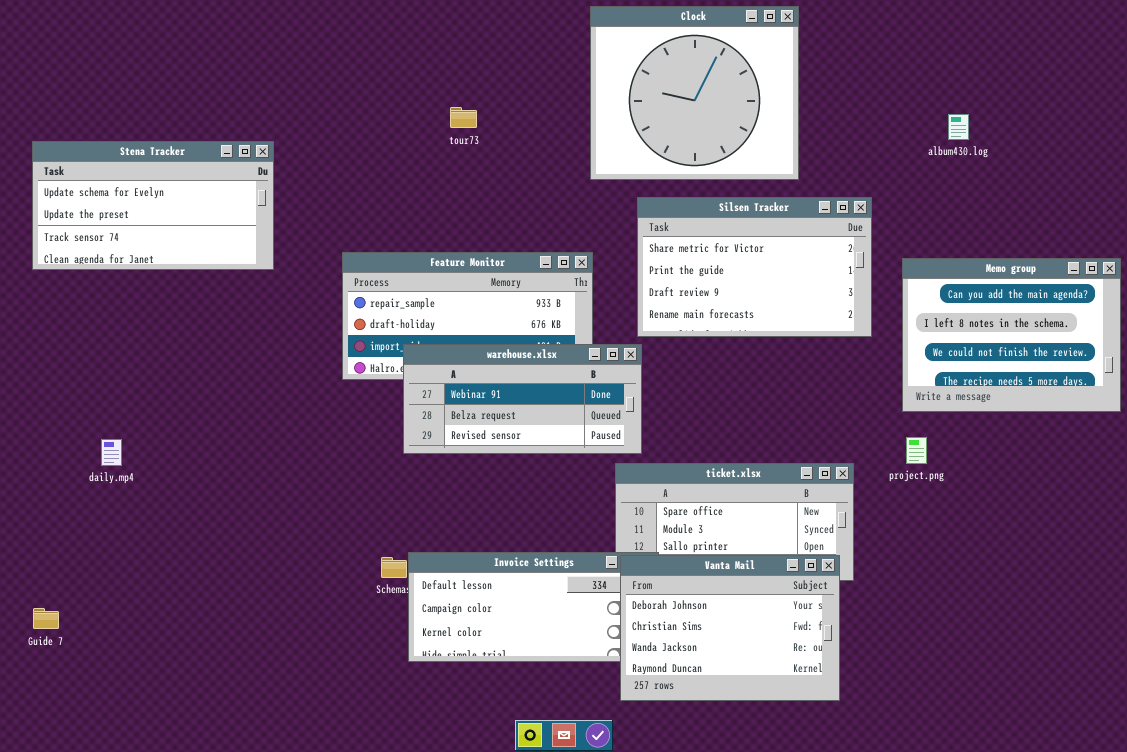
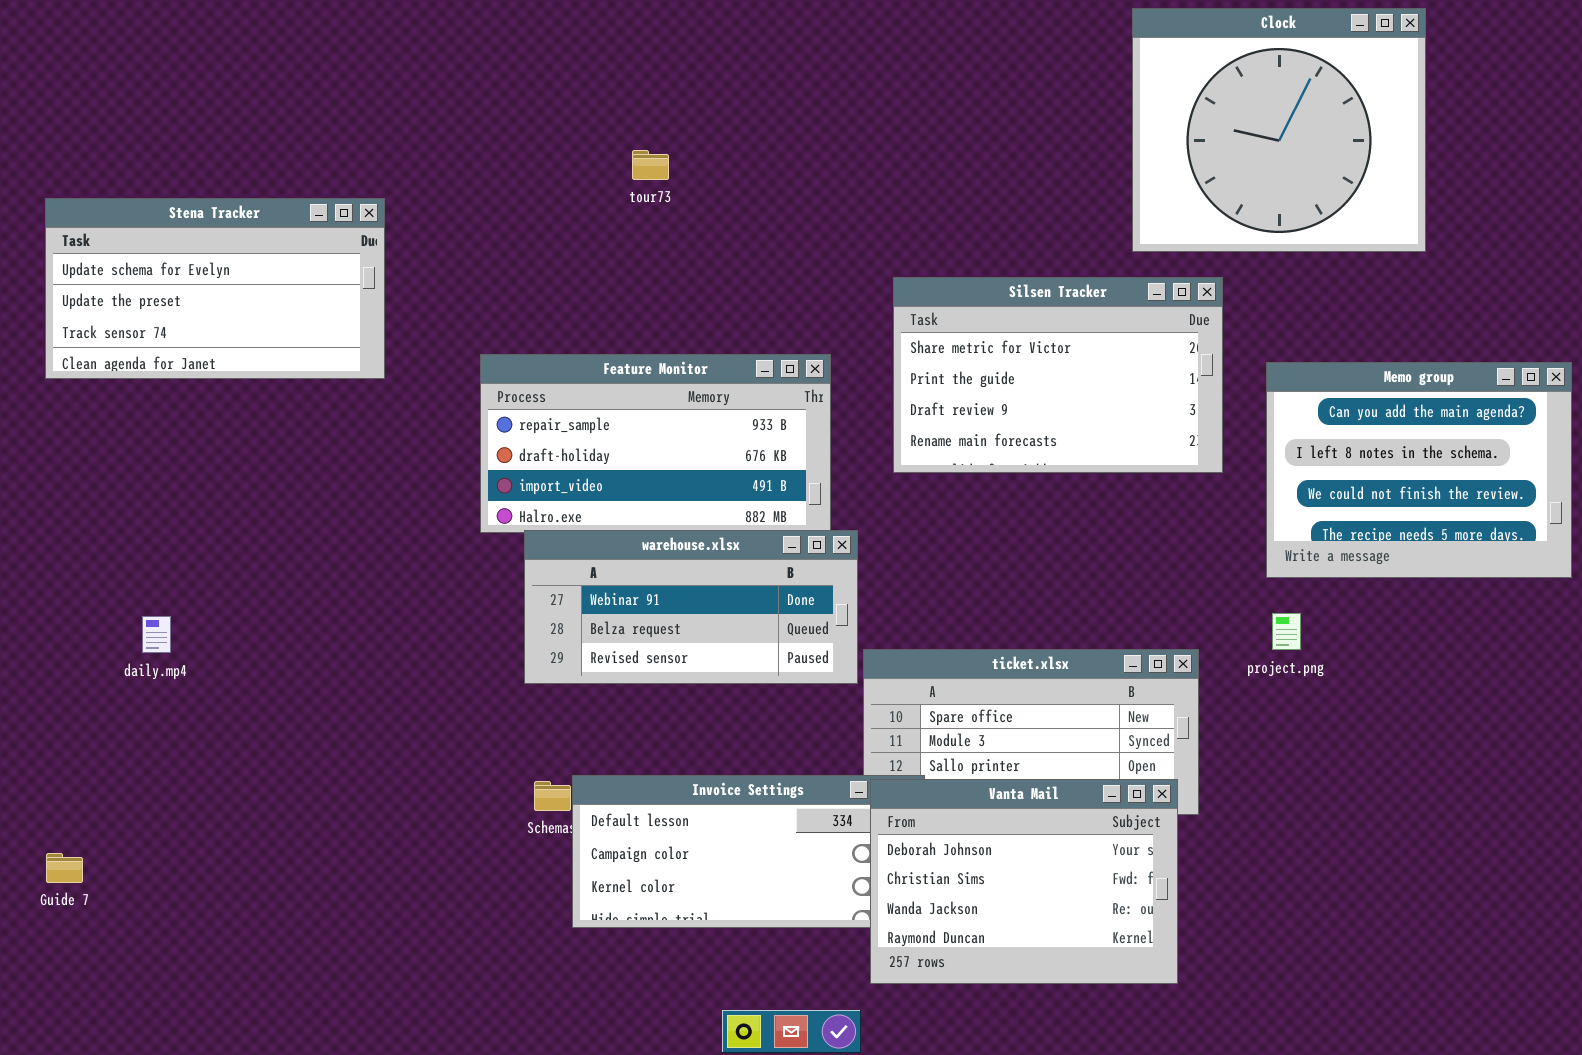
Clock: [590,6,799,180] -> [1132,8,1426,252], moved
warehouse.xlsx: [403,344,642,454] -> [524,530,858,684], moved

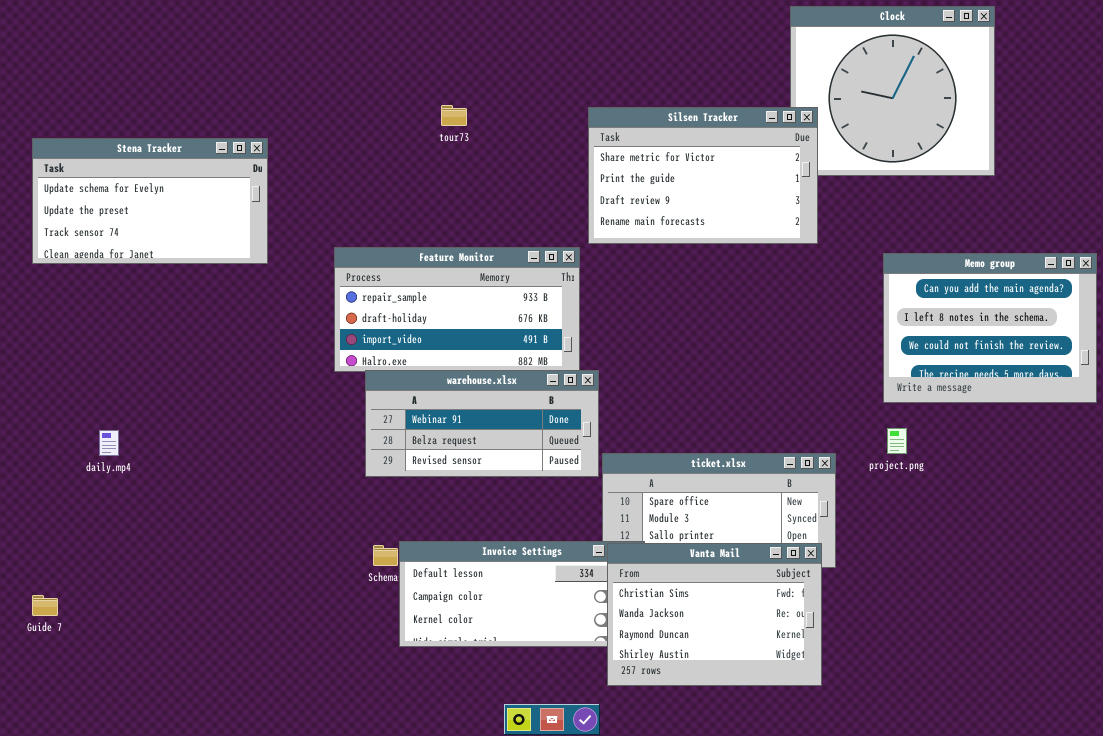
Silsen Tracker: [893,277,1223,473] -> [588,107,818,244], moved
Vanta Mail: [870,779,1178,984] -> [607,543,822,686], scrolled down 1 row

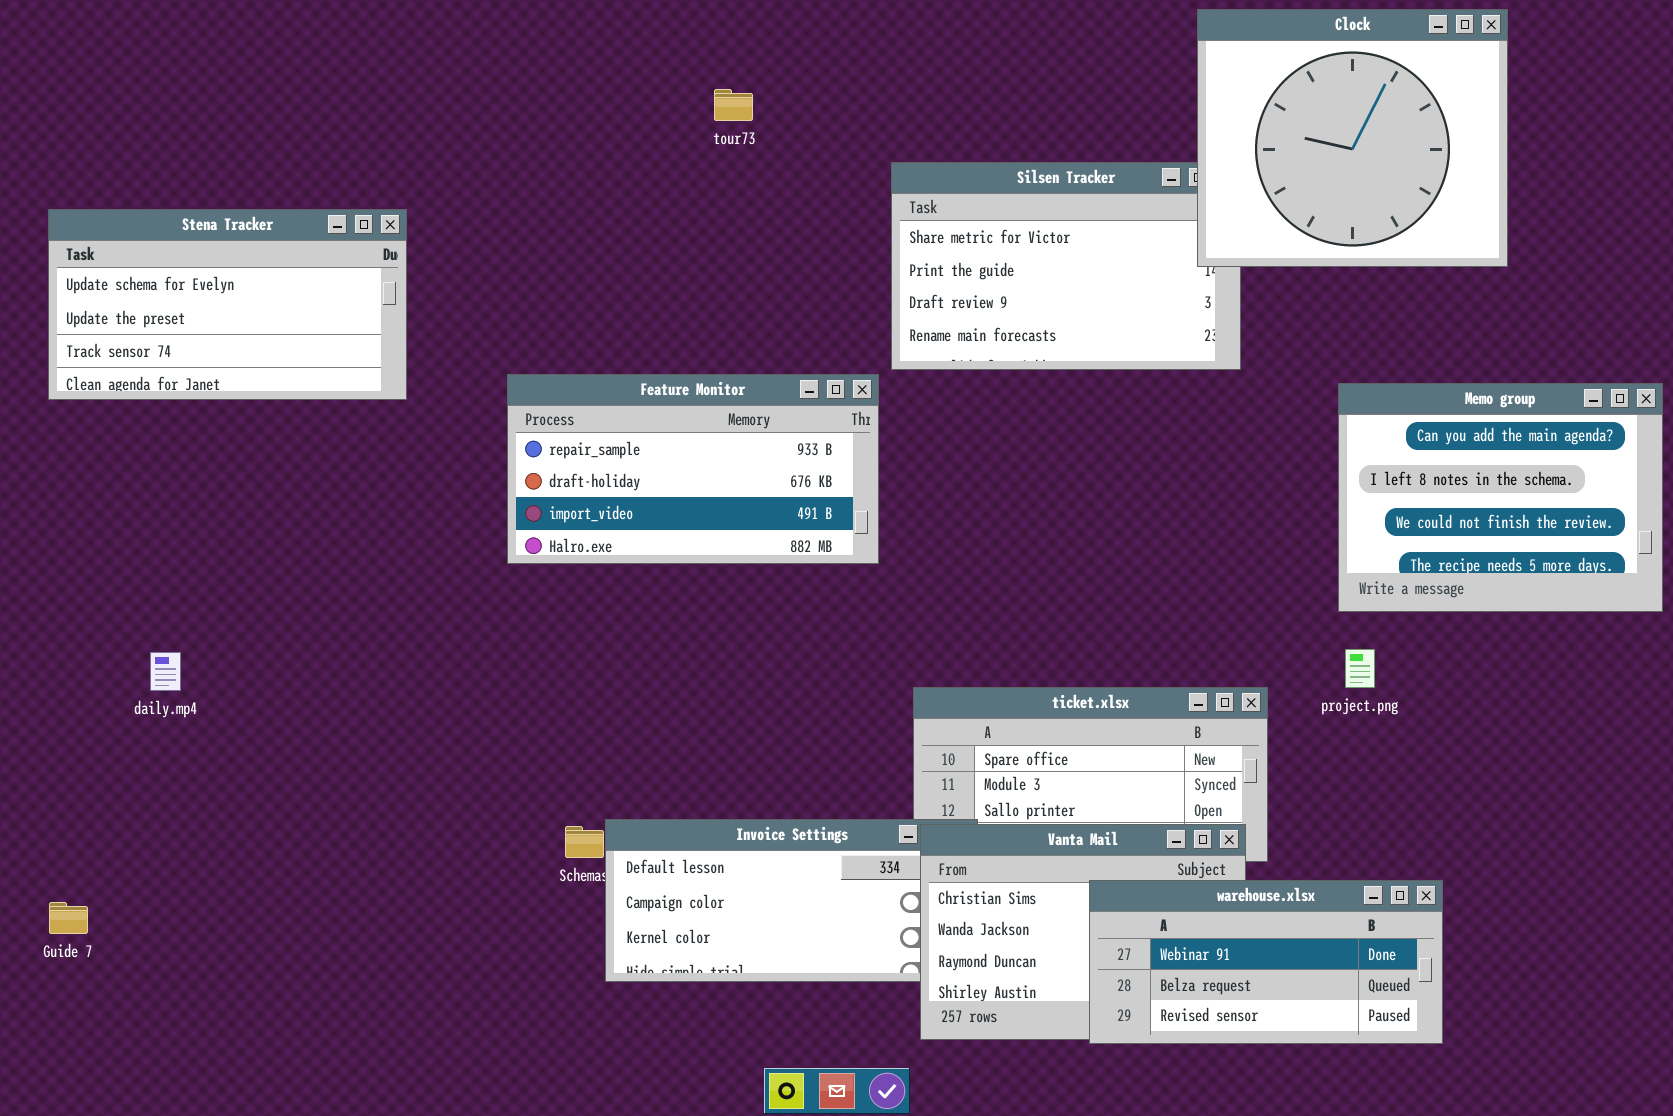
Clock: [790,6,995,176] -> [1197,9,1508,267], raised
tour73: [441,105,467,126] -> [714,89,753,121], moved
warehouse.xlsx: [365,370,599,477] -> [1089,880,1443,1044], moved

